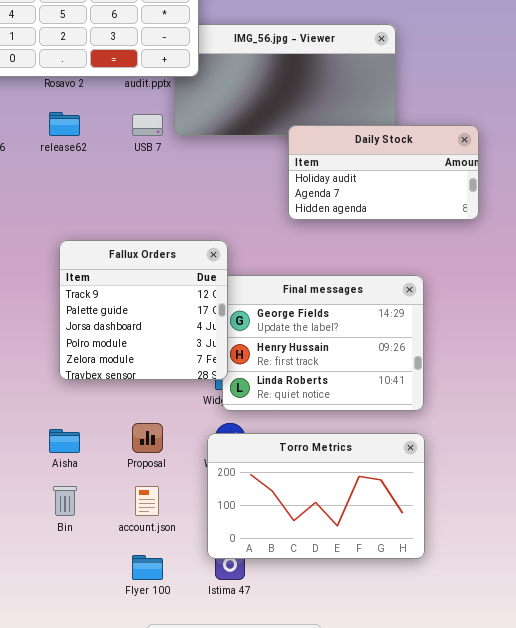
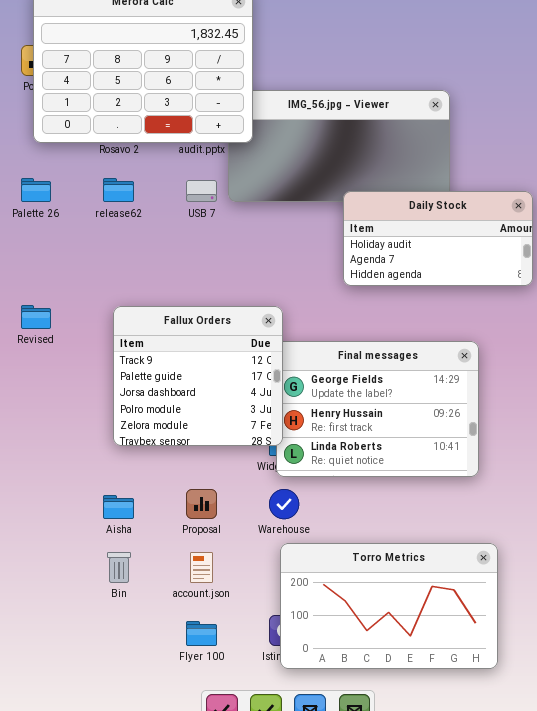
Torro Metrics: [207,433,425,559] -> [280,543,498,669], moved

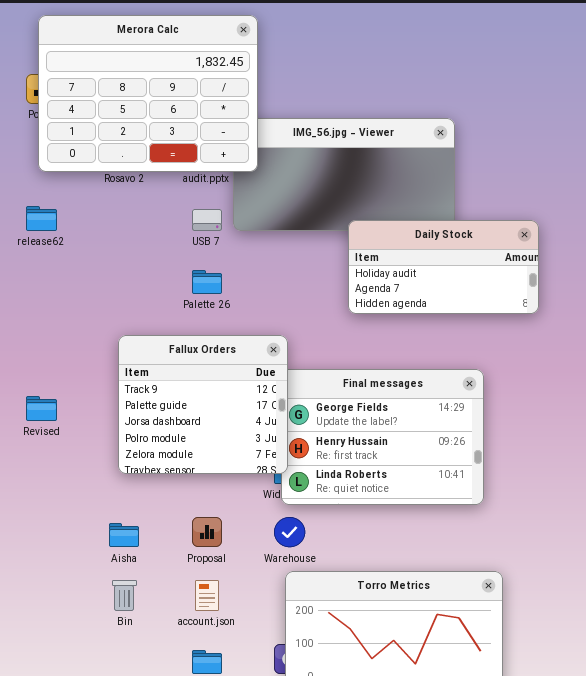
Palette 26: [21,178,51,202] -> [192,270,222,294], moved
release62: [103,178,134,202] -> [26,206,57,231], moved
Revised: [21,305,51,329] -> [26,396,57,421], moved

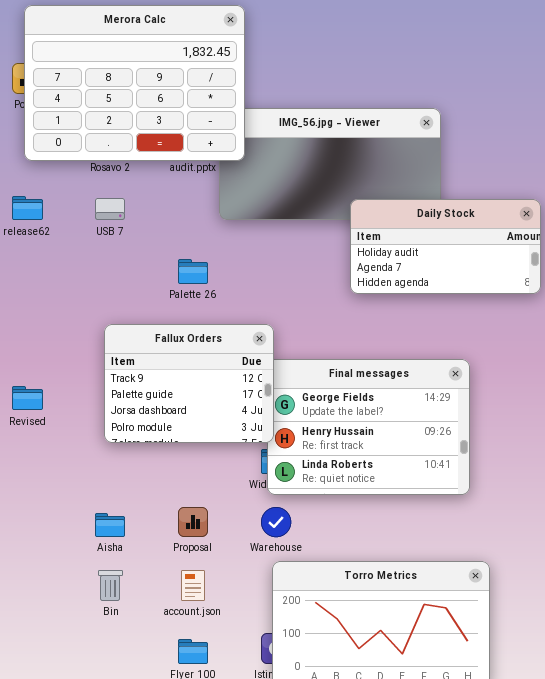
USB 7: [192,209,222,231] -> [95,198,125,220], moved
Daily Stock: [348,220,539,314] -> [350,199,541,294], moved
Fallux Orders: [118,335,288,474] -> [104,324,274,443], resized

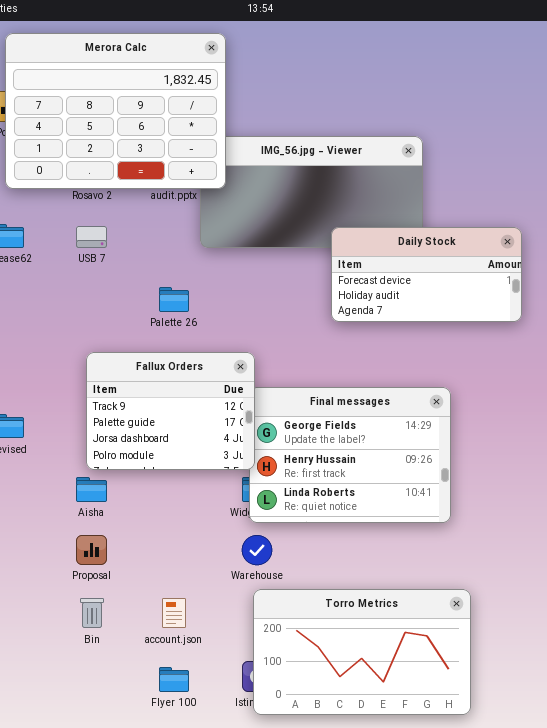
Daily Stock: [350,199,541,294] -> [331,227,522,322], scrolled up 1 row
Proposal: [178,507,208,537] -> [76,535,107,565], moved
Aisha: [95,513,125,537] -> [76,477,107,502], moved

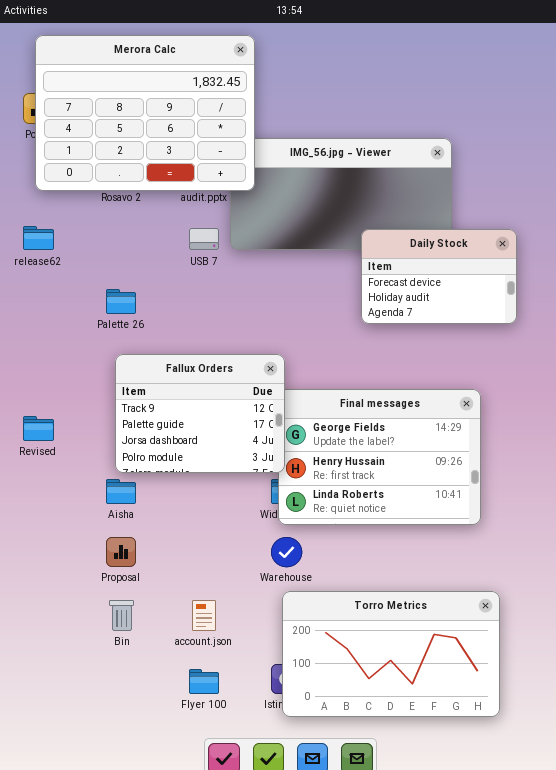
USB 7: [76,226,107,248] -> [189,228,219,250], moved
Daily Stock: [331,227,522,322] -> [361,229,517,324], resized
Palette 26: [159,287,189,312] -> [106,289,136,314], moved

